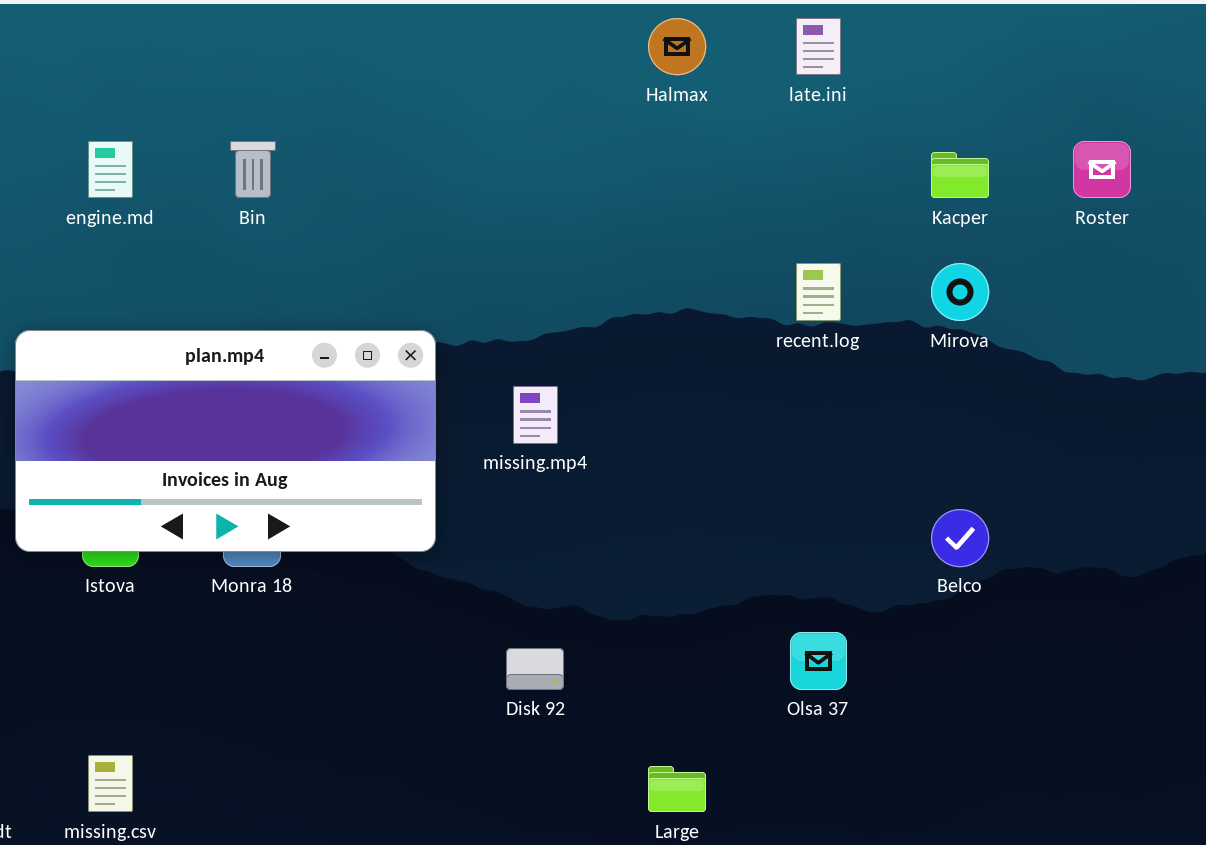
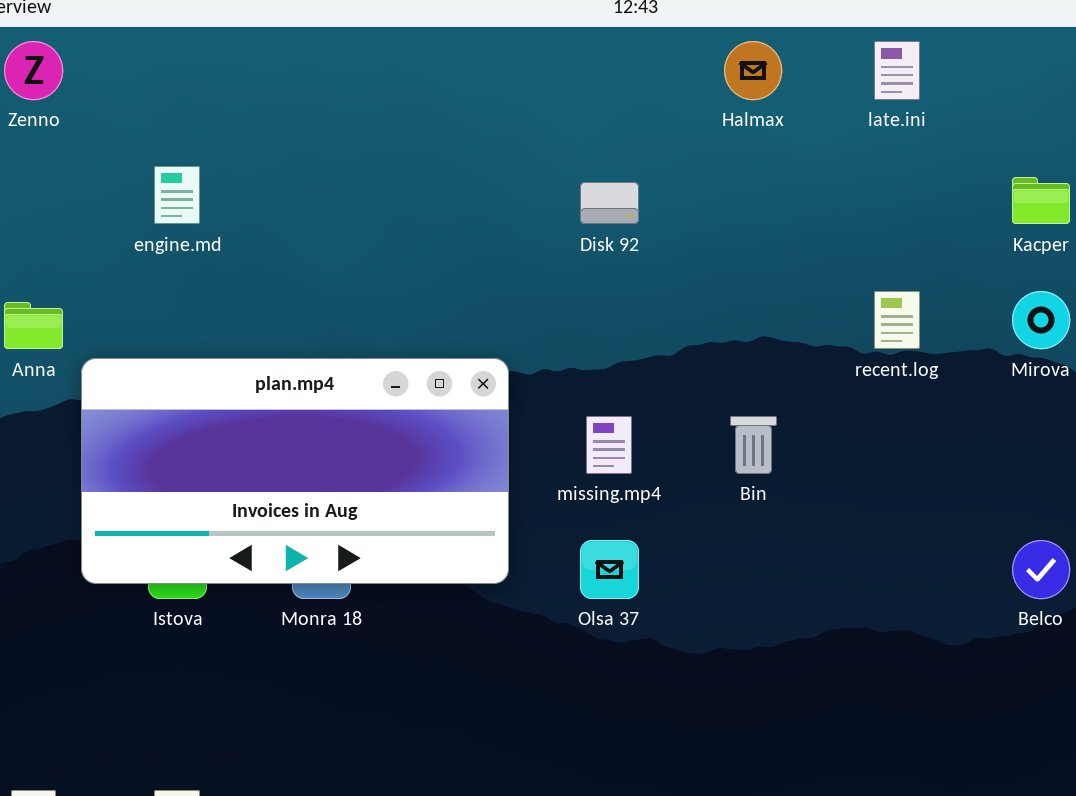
Bin: [230,141,276,198] -> [730,416,777,474], moved
Olsa 37: [790,632,847,690] -> [580,540,639,599], moved
Disk 92: [506,648,564,690] -> [580,182,639,224], moved

